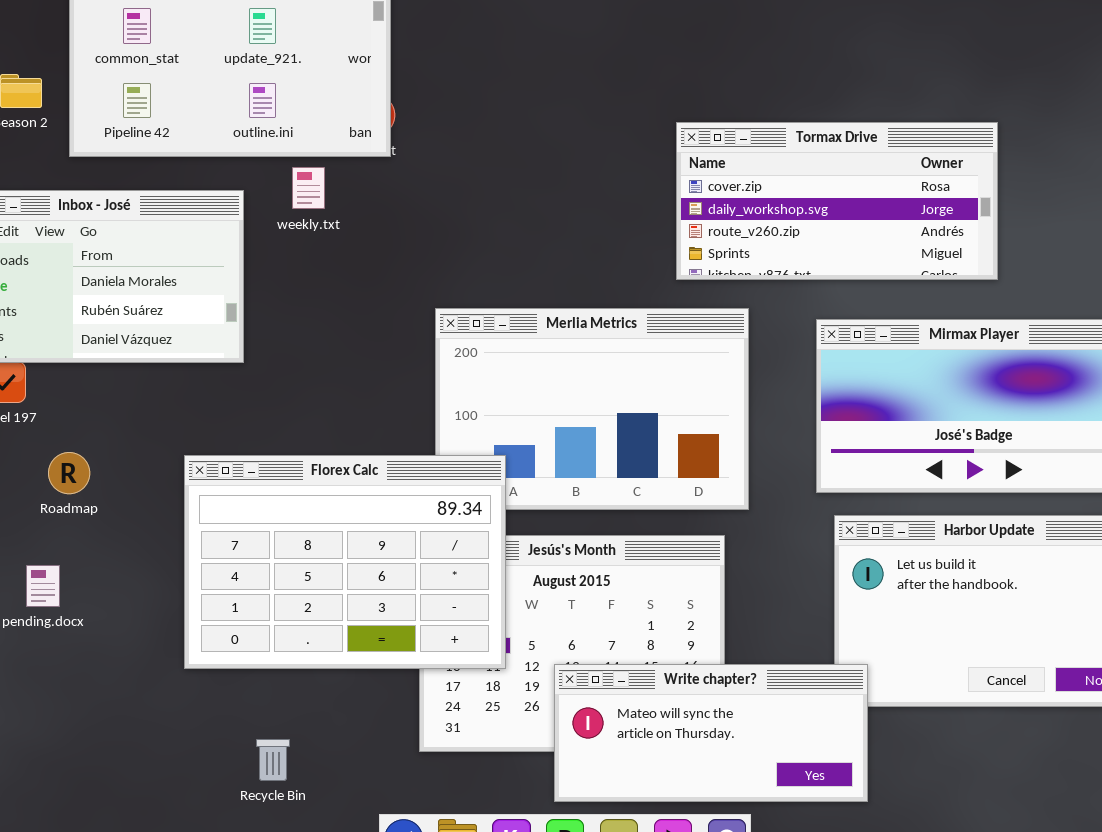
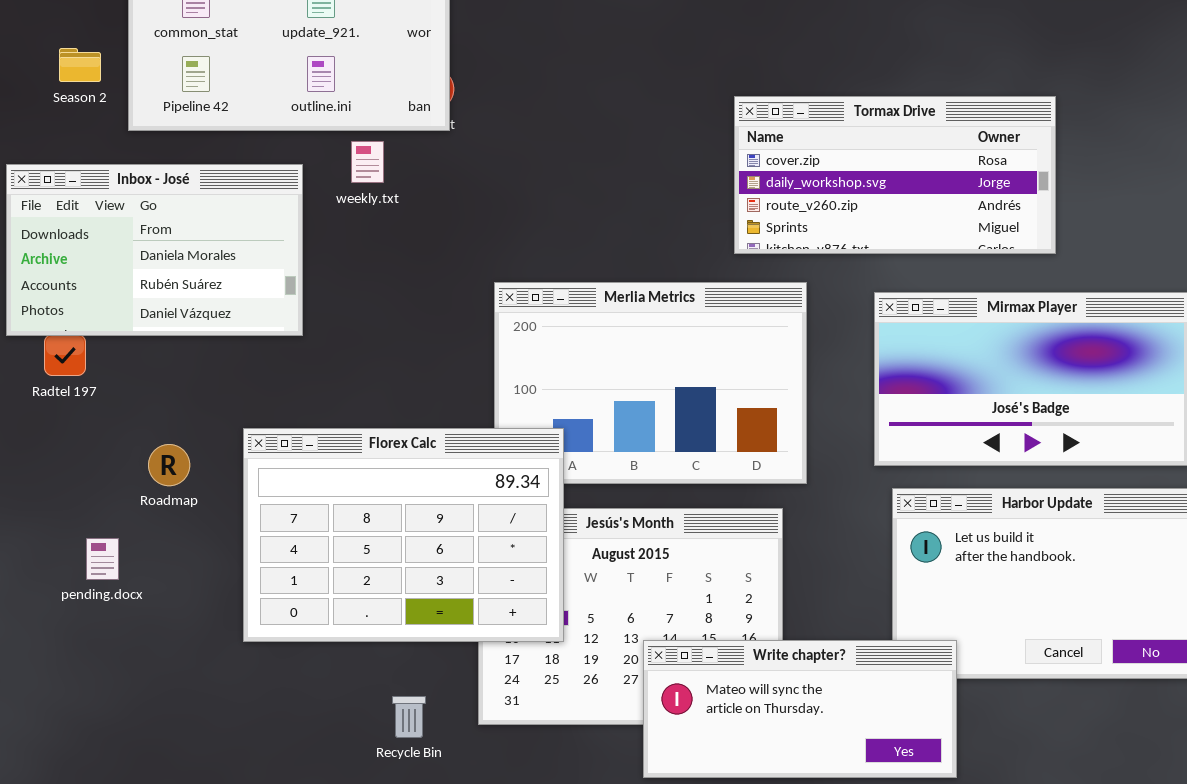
Roadmap: [48,452,90,494] -> [148,444,190,486], moved
Write chapter?: [554,664,868,802] -> [643,640,957,778], moved
Recycle Bin: [256,739,290,781] -> [392,696,426,738], moved

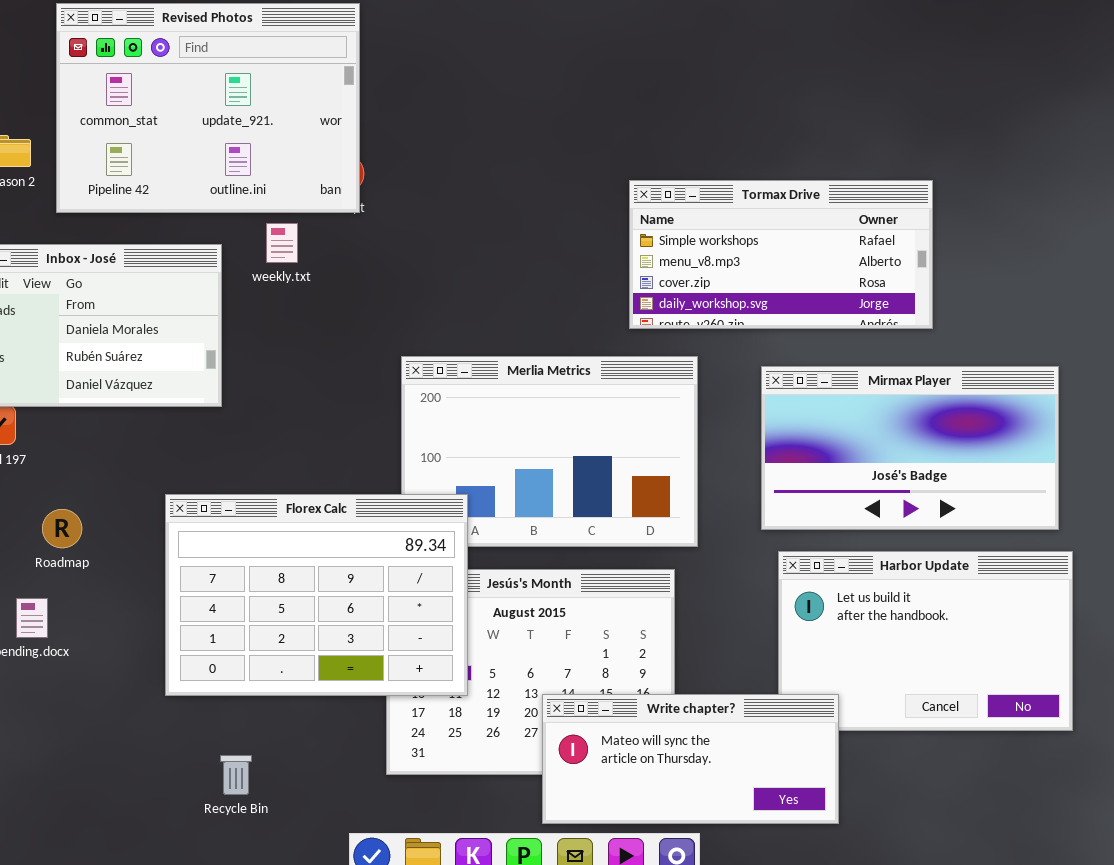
Tormax Drive: [734,96,1056,254] -> [629,180,933,329], scrolled up 2 rows
Roadmap: [148,444,190,486] -> [42,509,82,548], moved
Recycle Bin: [392,696,426,738] -> [220,755,252,795], moved

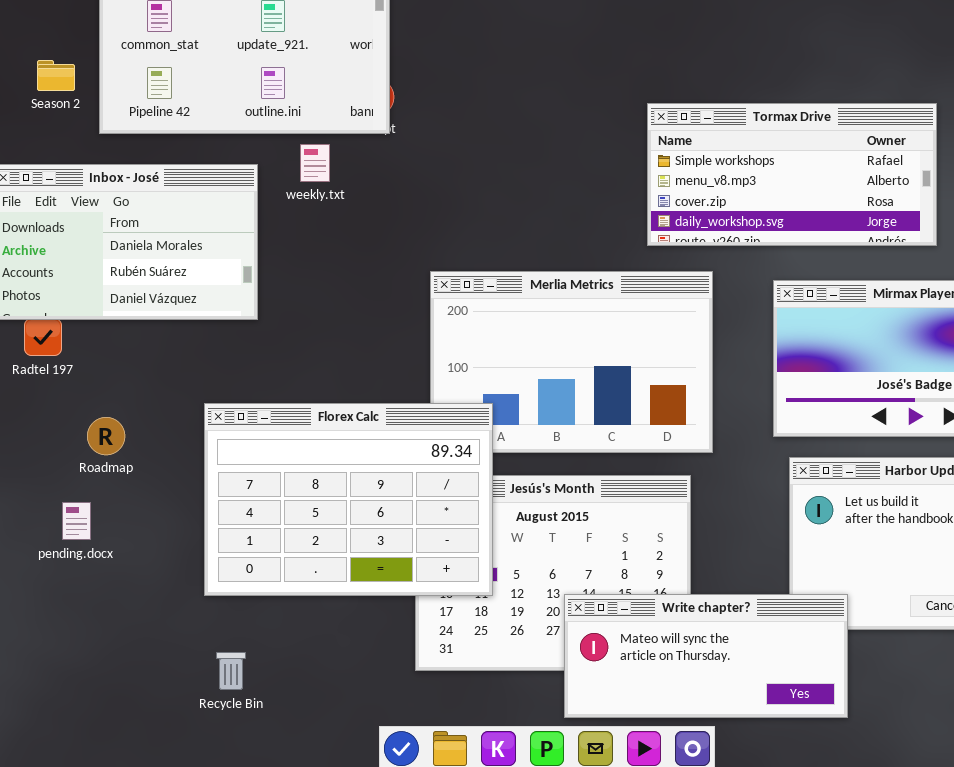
Recycle Bin: [220,755,252,795] -> [216,652,246,690], moved

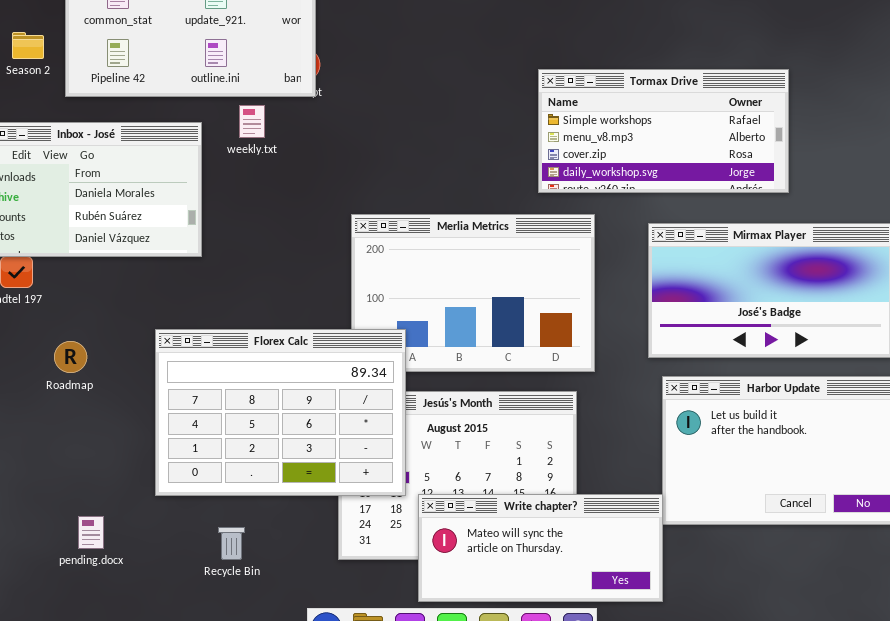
pending.docx: [62,502,91,540] -> [78,516,104,549], moved
Write chapter?: [564,594,848,718] -> [418,494,663,602], moved
Recycle Bin: [216,652,246,690] -> [218,527,245,560], moved

